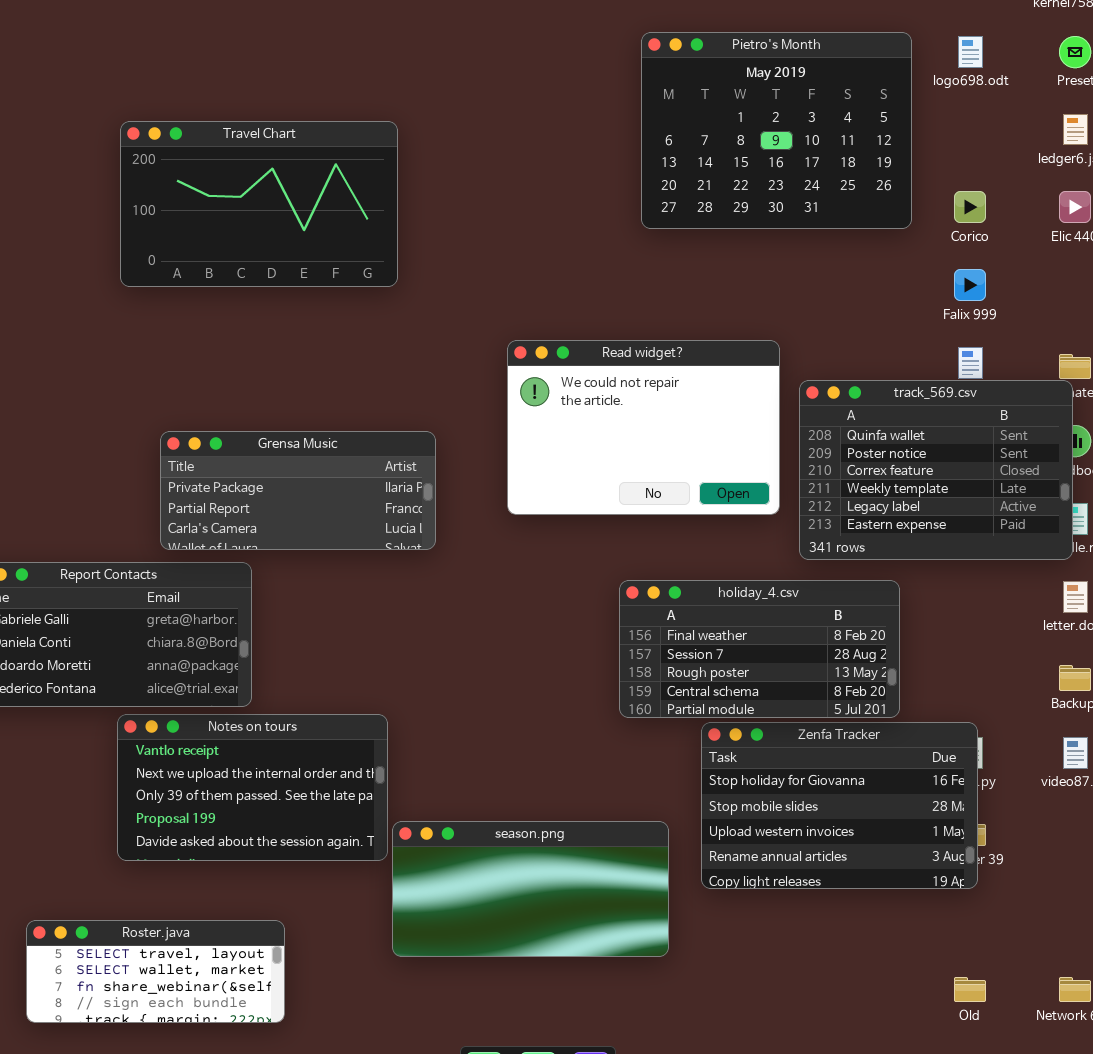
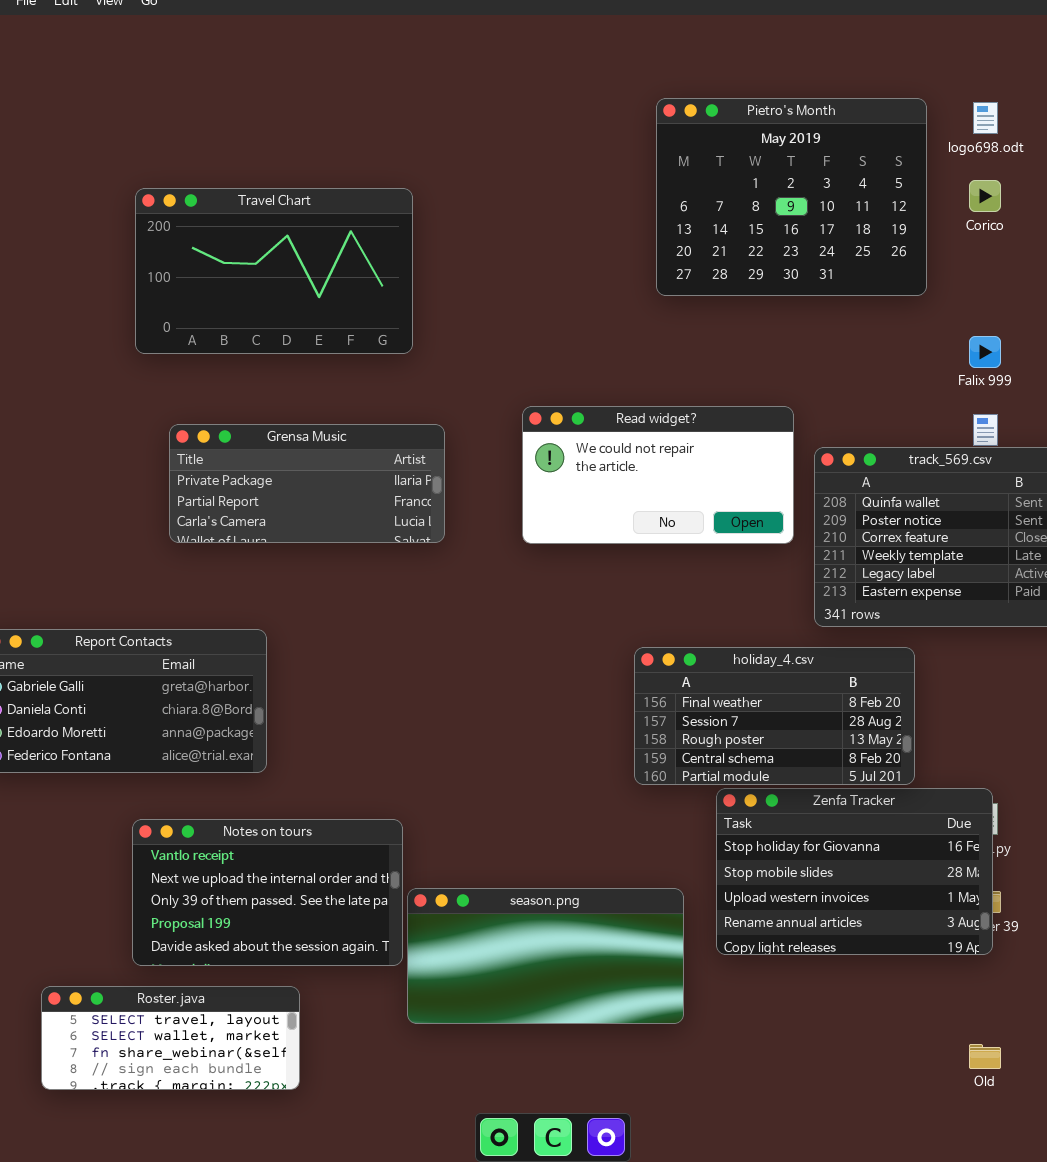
Corico: [954,191,986,223] -> [969,180,1001,212], moved
Read widget?: [507,340,780,515] -> [522,406,794,544], resized
Grensa Music: [160,431,436,550] -> [169,424,445,543], moved
Notes on tours: [117,714,388,861] -> [132,819,403,966], moved

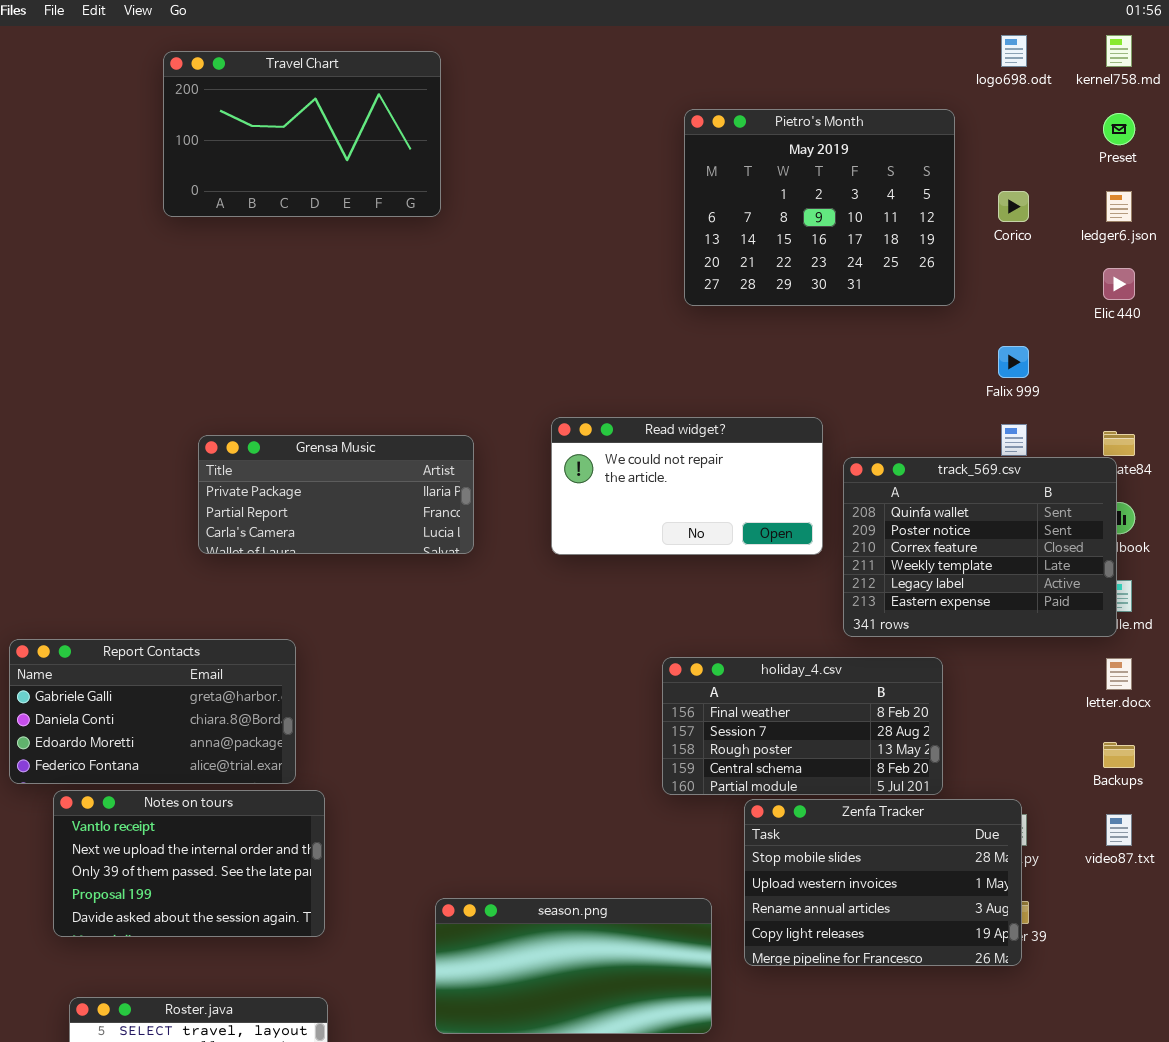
logo698.odt: [973,102,998,134] -> [1001,35,1027,67], moved
Travel Chart: [135,188,413,354] -> [163,51,441,217], moved
Zenfa Tracker: [716,788,993,955] -> [744,799,1022,966], scrolled down 1 row
Notes on tours: [132,819,403,966] -> [53,790,325,937], moved

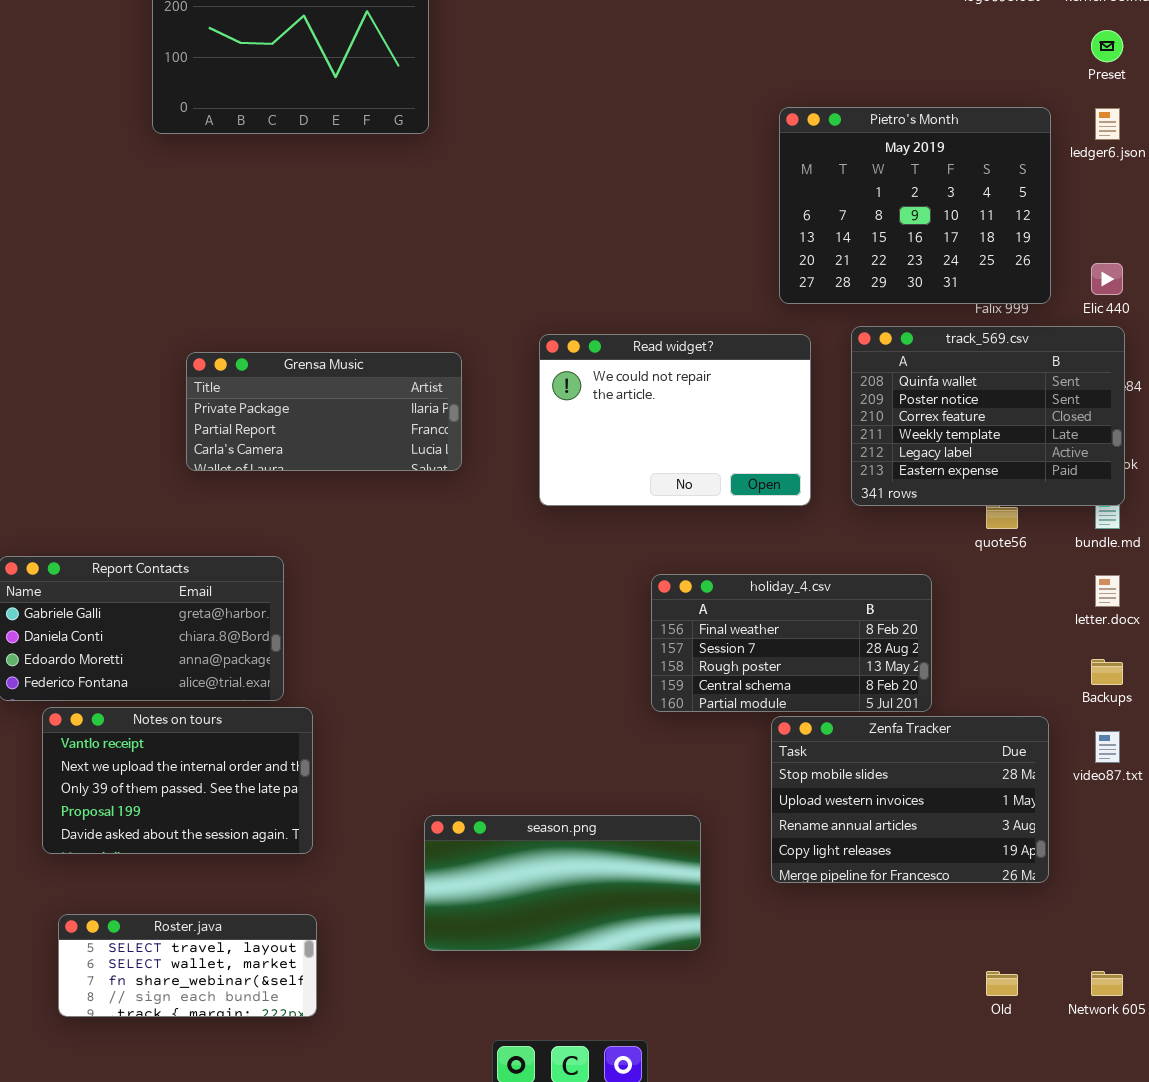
Pietro's Month: [684,109,955,306] -> [779,107,1051,304], moved
Elic 440: [1103,268,1135,300] -> [1091,263,1123,295], moved
Read widget?: [551,417,823,555] -> [539,334,811,506], resized
track_569.csv: [843,457,1117,637] -> [851,326,1125,506], moved
Zenfa Tracker: [744,799,1022,966] -> [771,716,1049,883], moved

